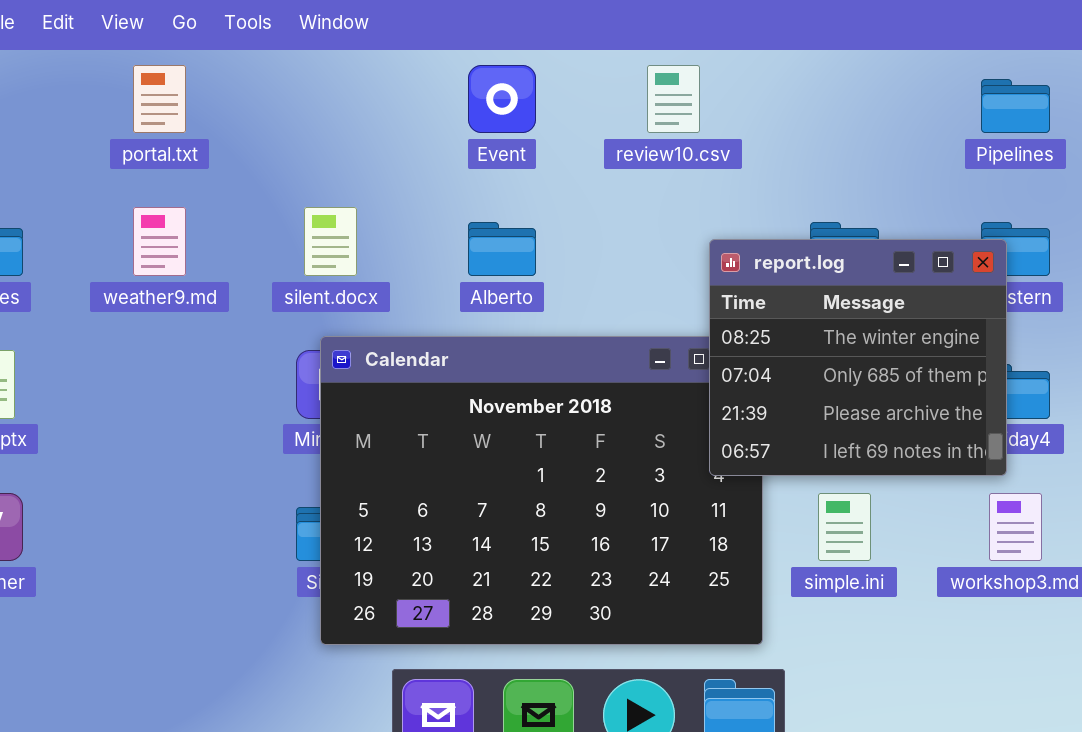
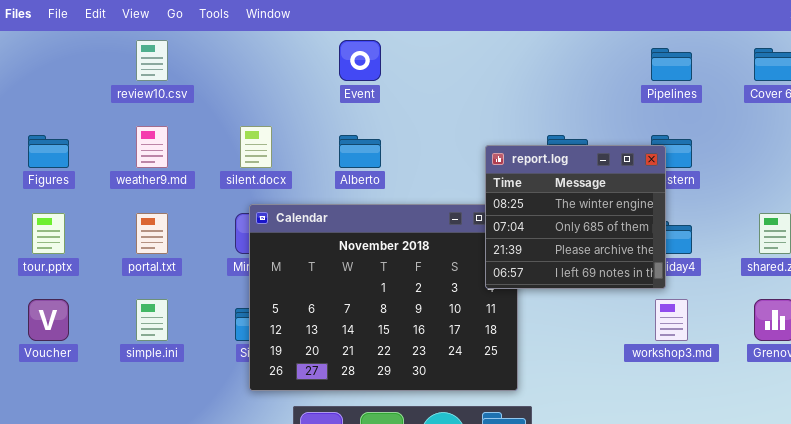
portal.txt: [133,65,186,133] -> [136,213,168,254], moved
review10.csv: [647,65,700,133] -> [136,40,168,81], moved
simple.ini: [818,493,871,561] -> [136,299,168,341], moved

